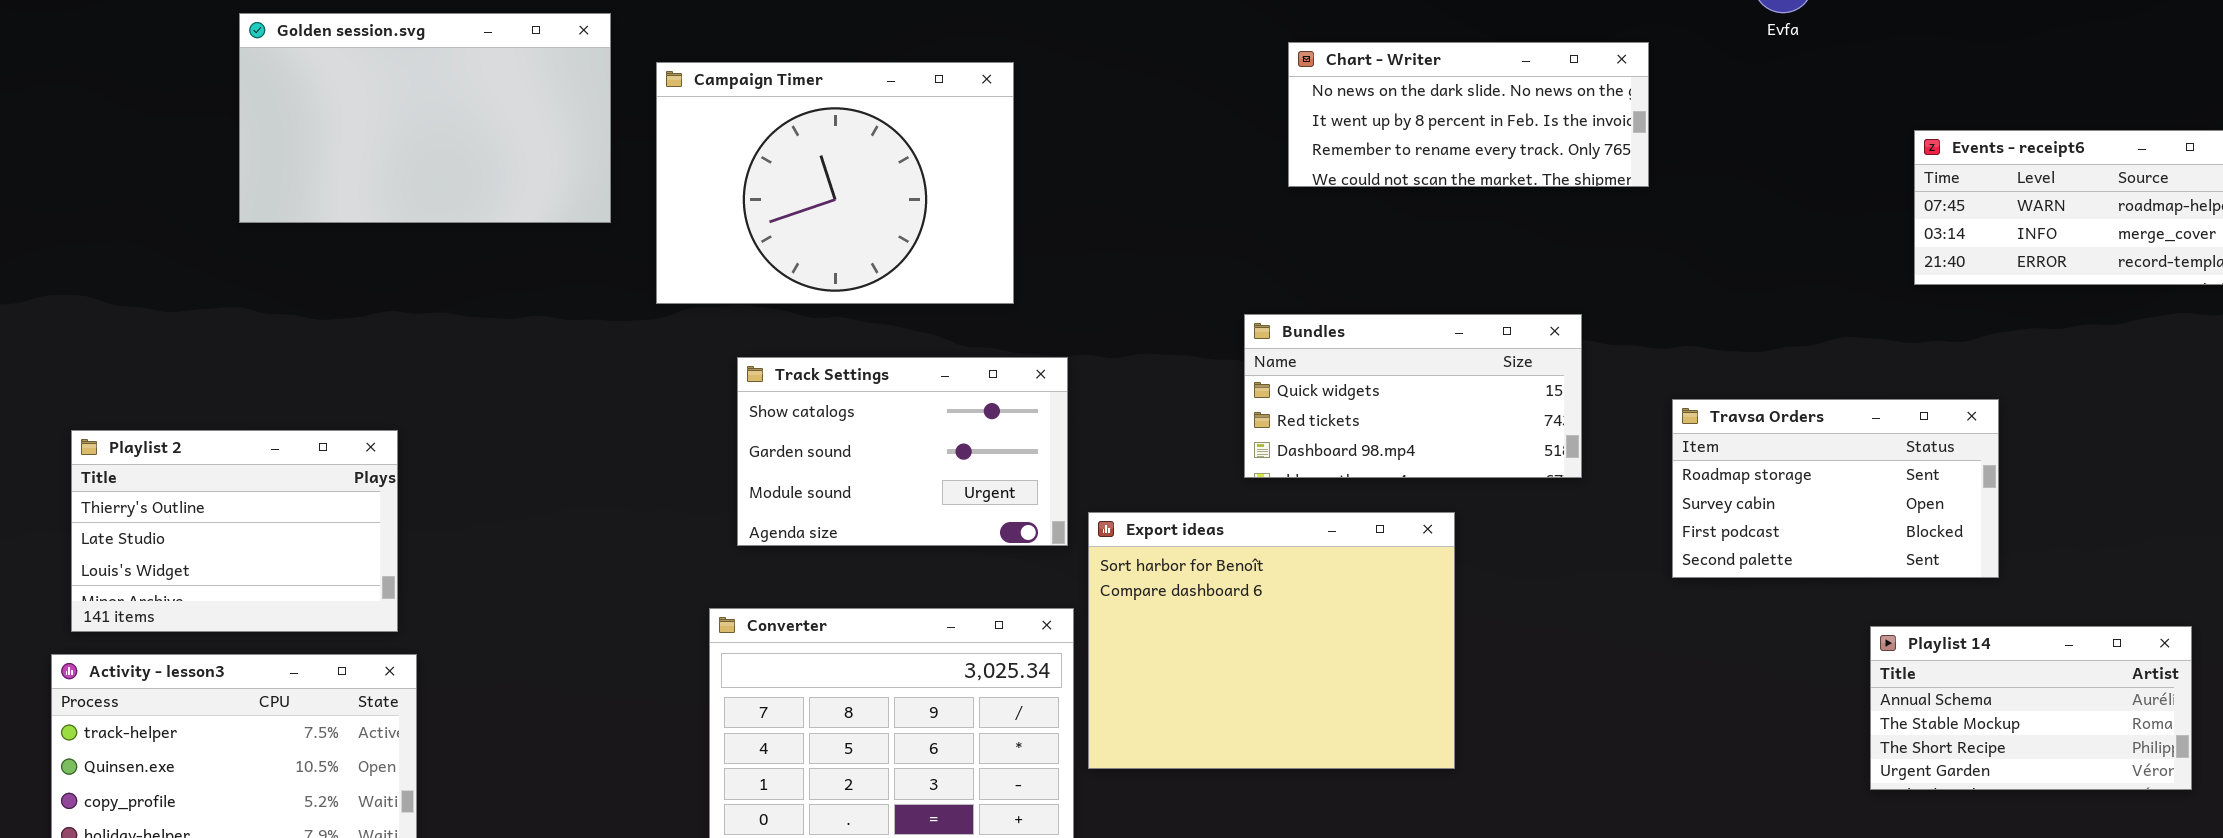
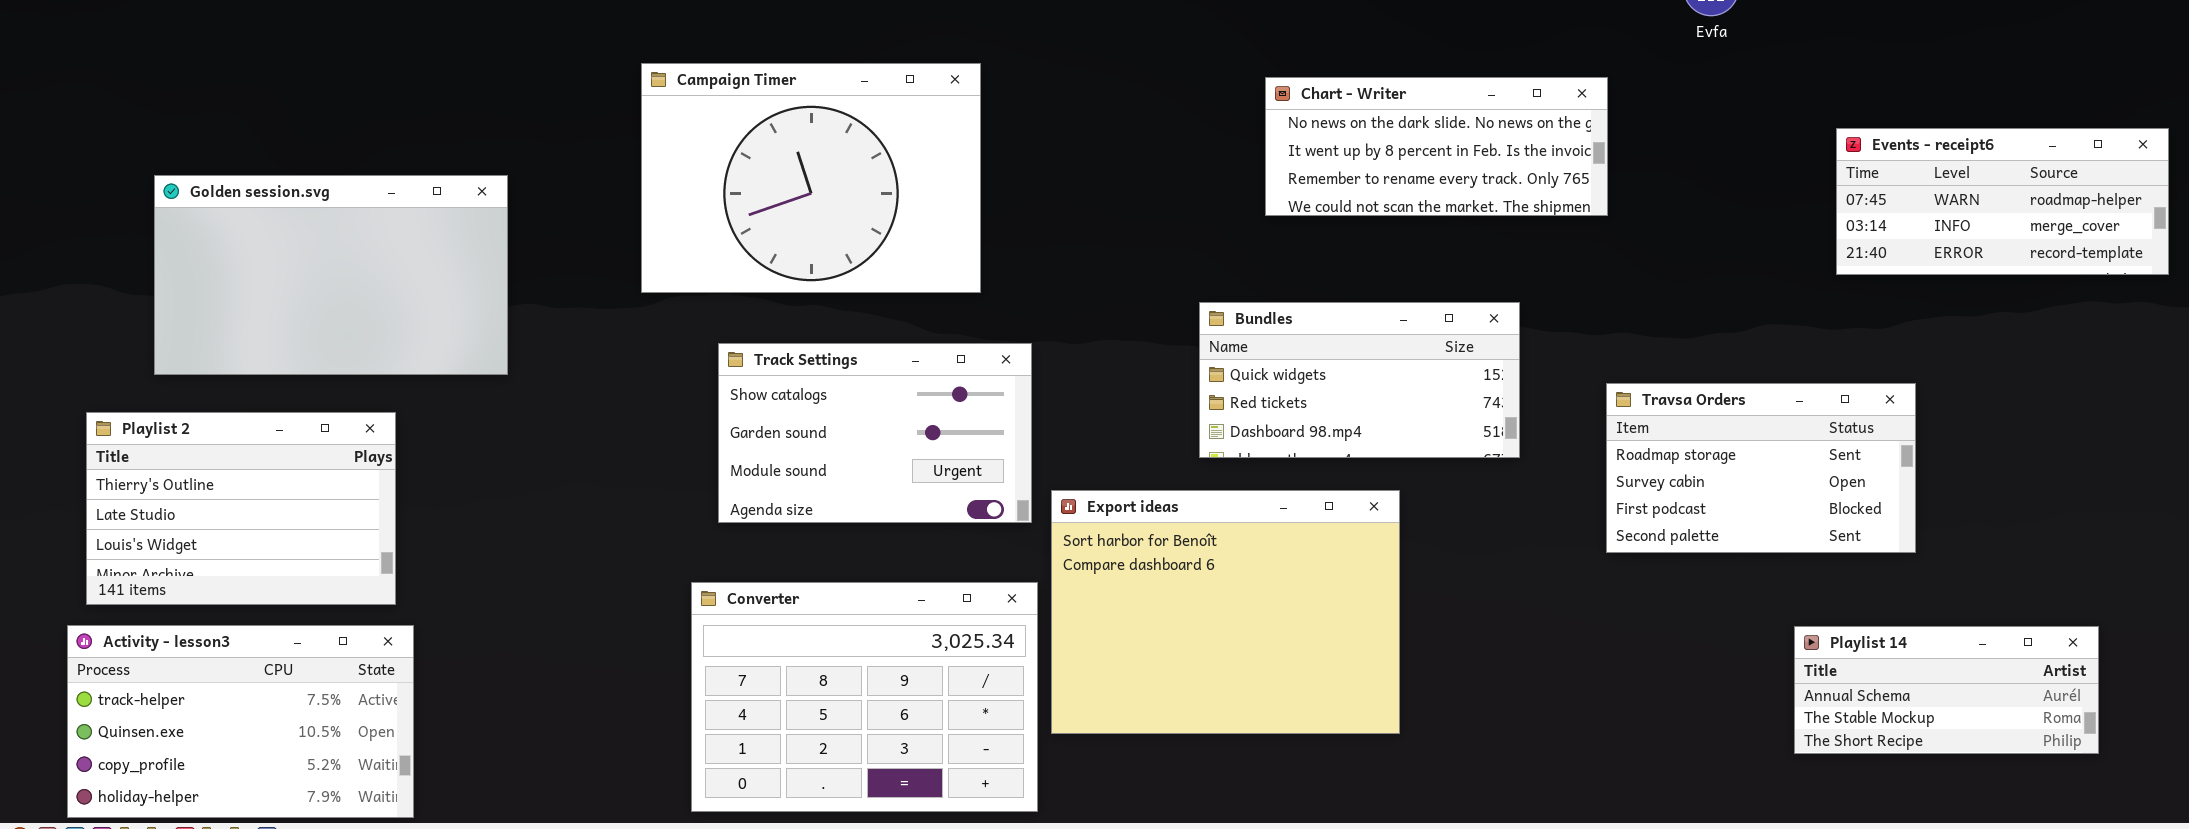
Golden session.svg: [239,13,611,223] -> [154,175,508,375], moved
Chart - Writer: [1288,42,1649,187] -> [1265,77,1608,216], moved
Playlist 14: [1870,626,2192,790] -> [1794,626,2099,754], resized

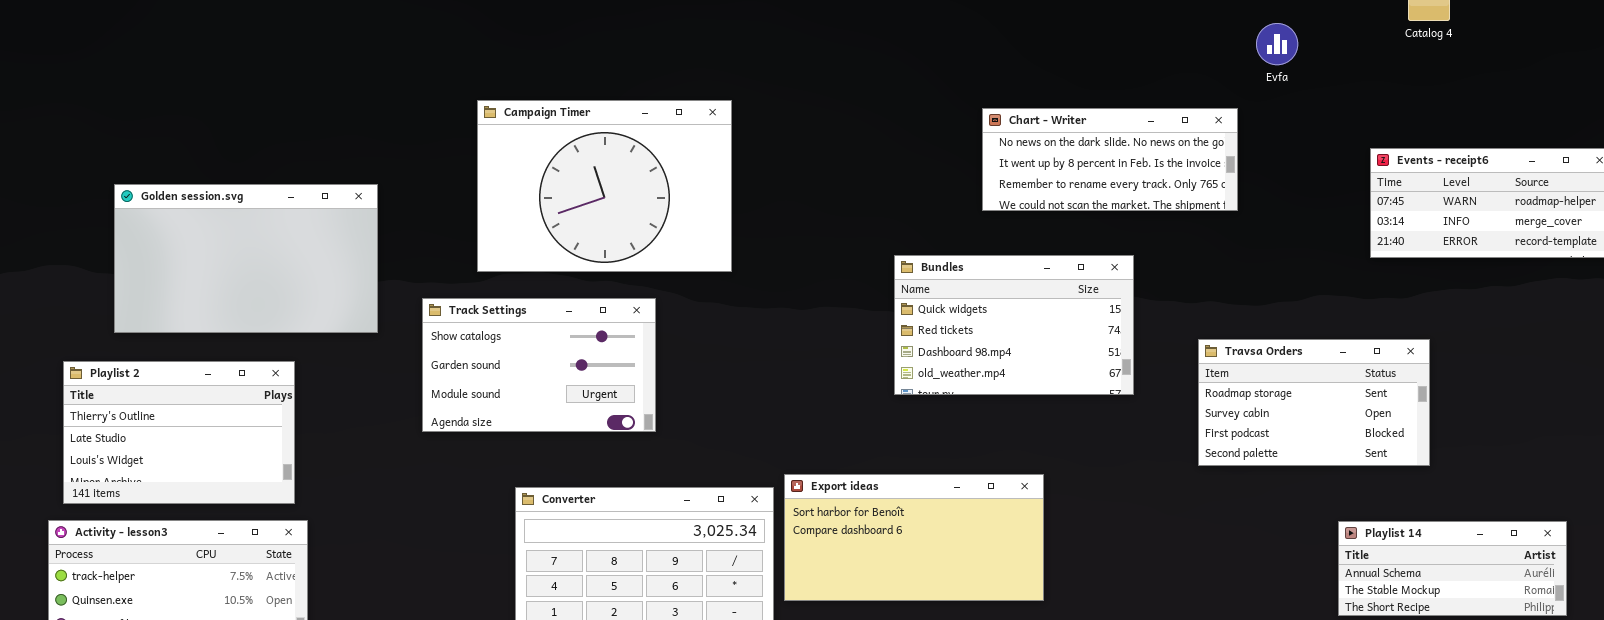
Chart - Writer: [1265,77,1608,216] -> [982,108,1238,211], moved
Bundles: [1199,302,1520,458] -> [894,255,1134,395], resized
Track Settings: [718,343,1032,523] -> [422,298,656,432], moved
Export ideas: [1051,490,1400,734] -> [784,474,1044,601], resized

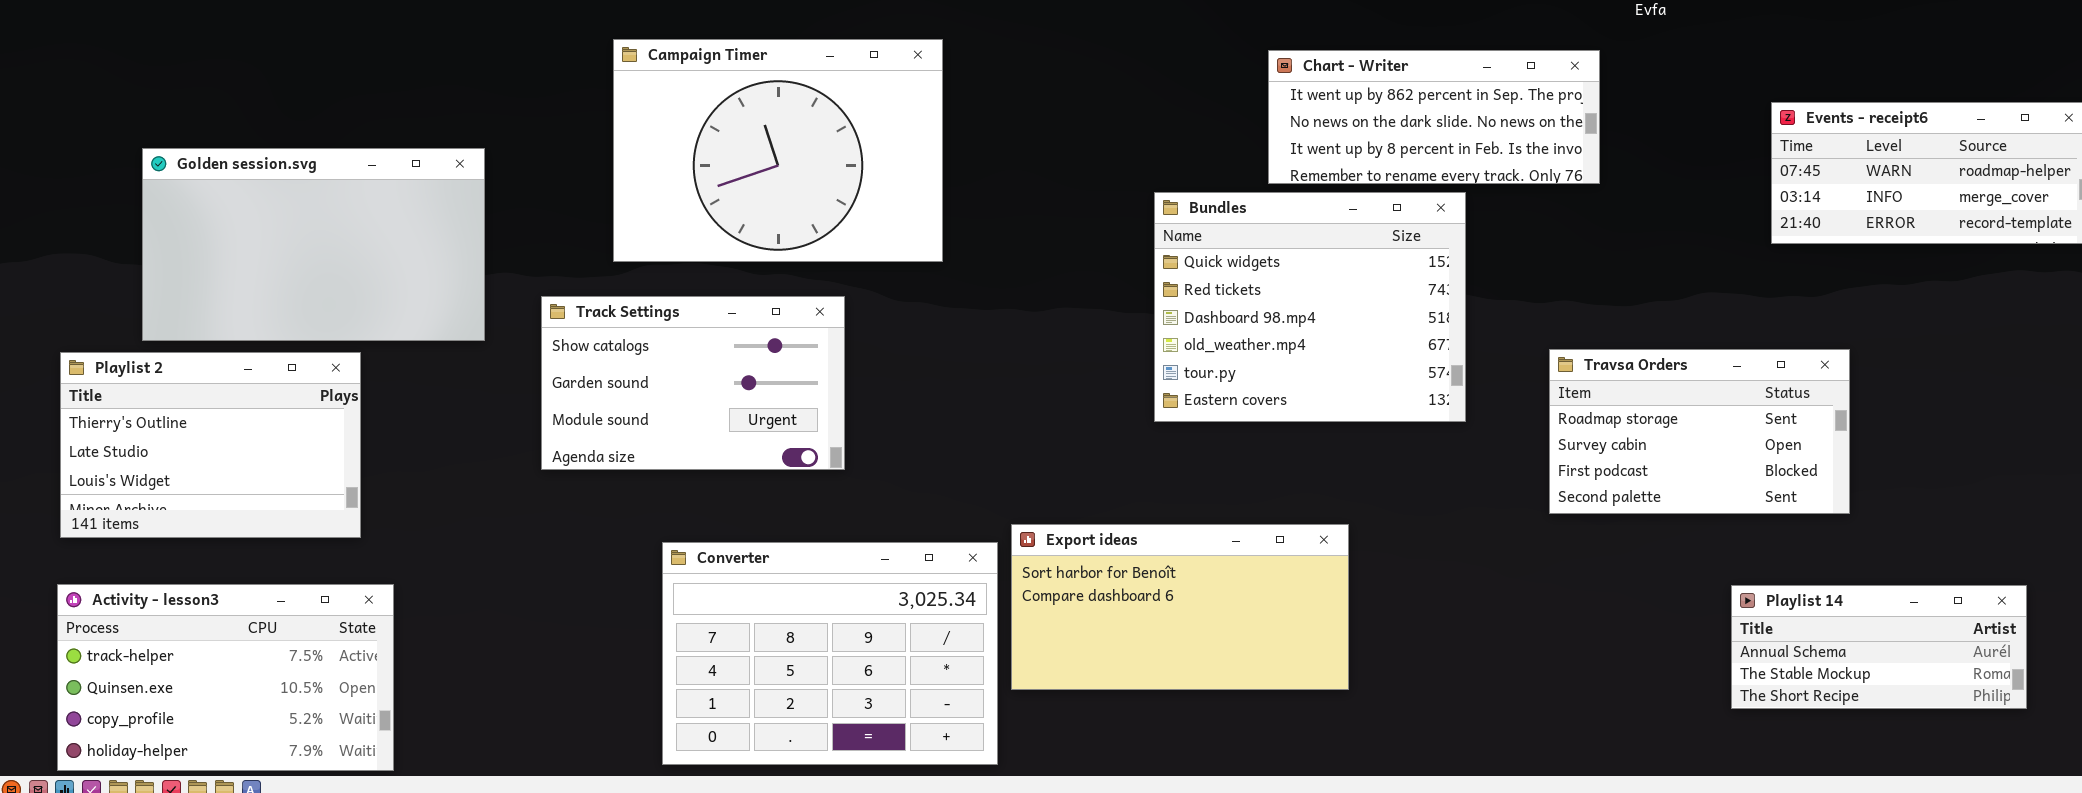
Chart - Writer: [982,108,1238,211] -> [1268,50,1600,184], scrolled up 1 row
Bundles: [894,255,1134,395] -> [1154,192,1466,422], resized
Playlist 2: [63,361,295,504] -> [60,352,361,538], moved

